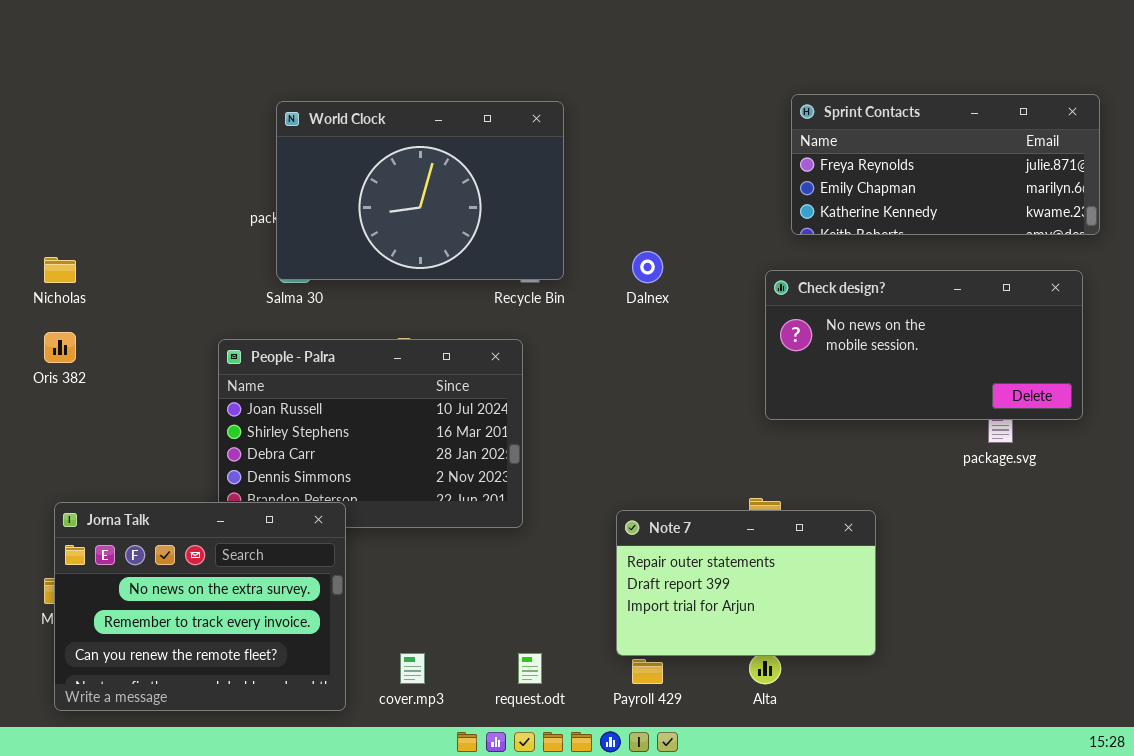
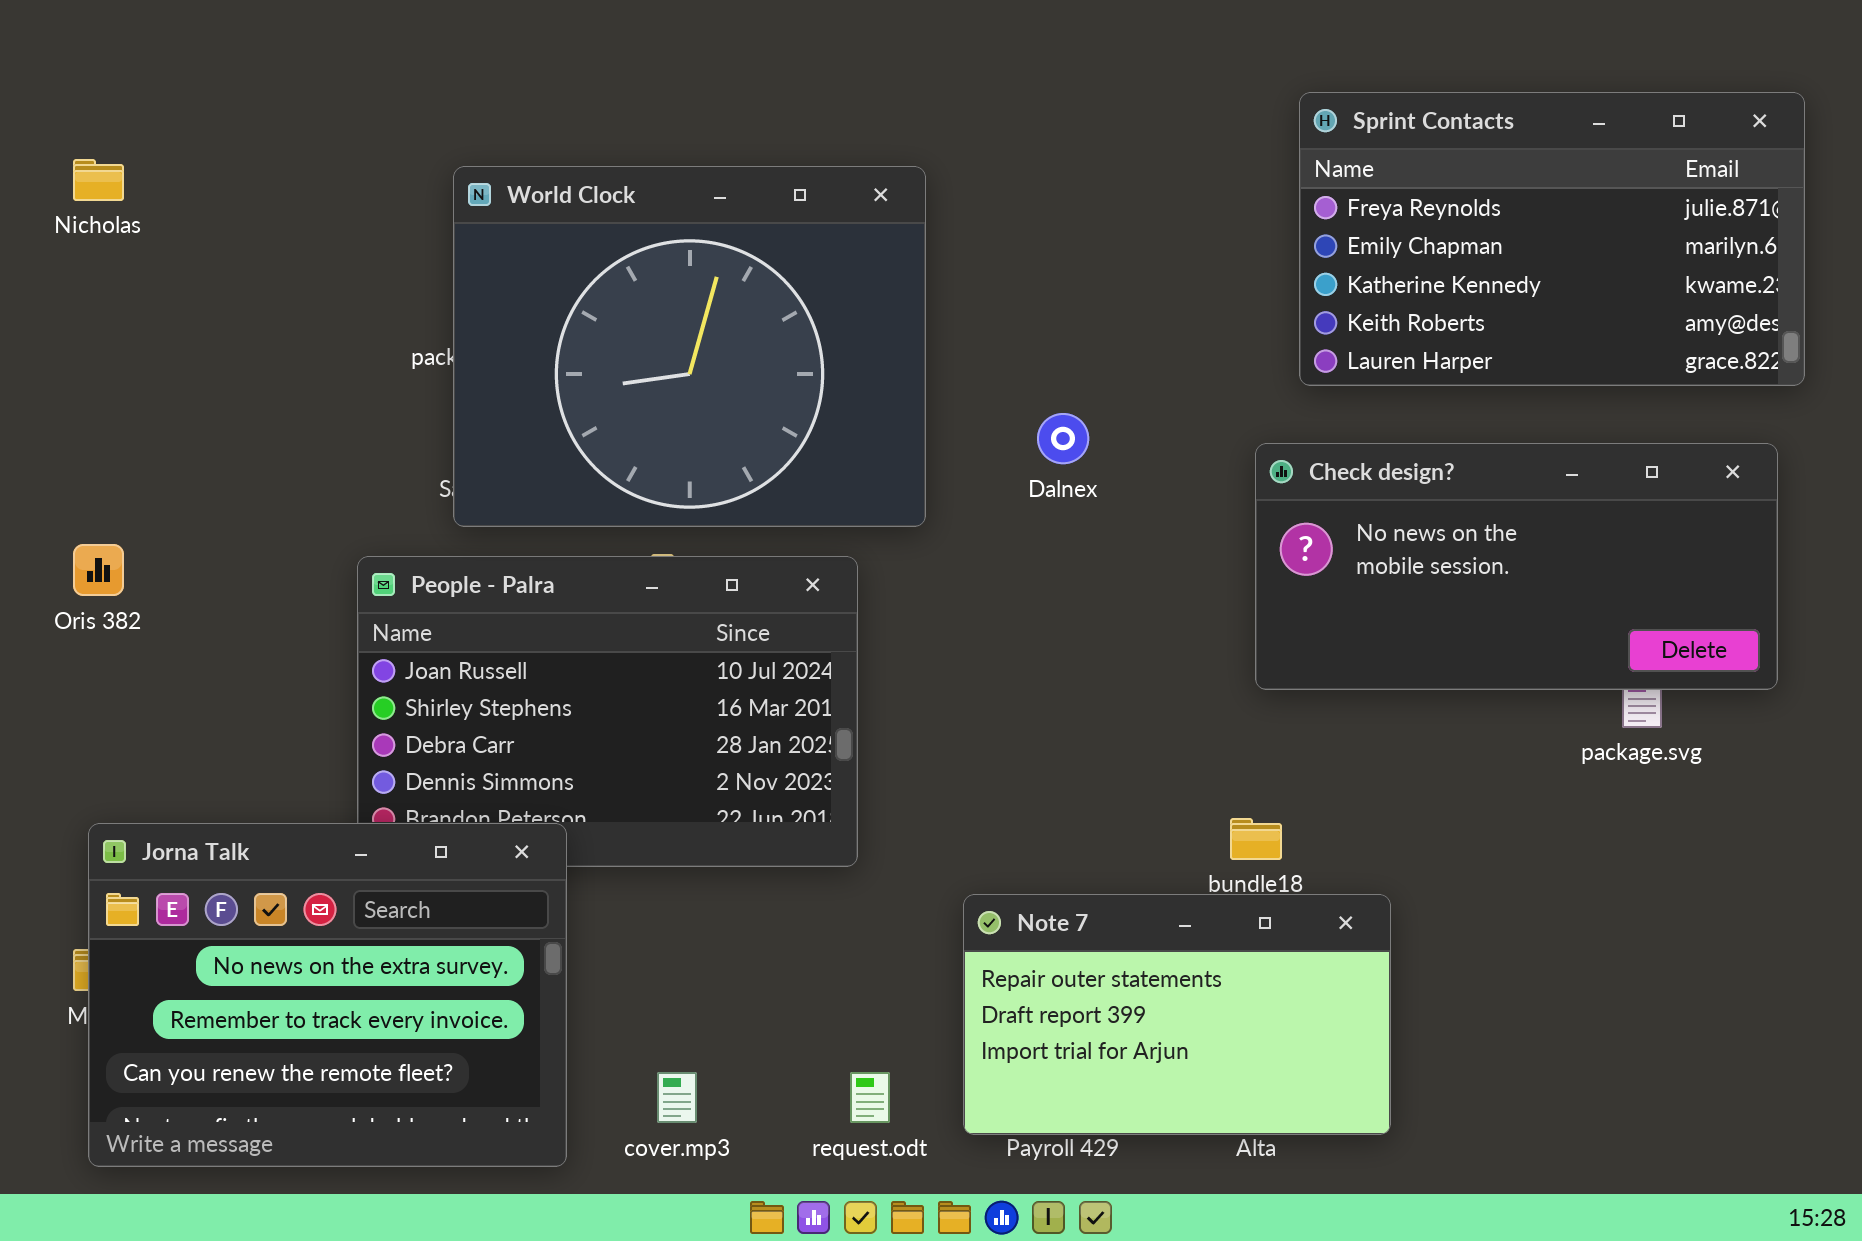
Sprint Contacts: [791,94,1100,235] -> [1299,92,1805,386], resized
World Clock: [276,101,564,280] -> [453,166,926,527], resized
Nicholas: [44,257,76,283] -> [73,159,124,201], moved
Note 7: [616,510,876,656] -> [963,894,1391,1135], moved

